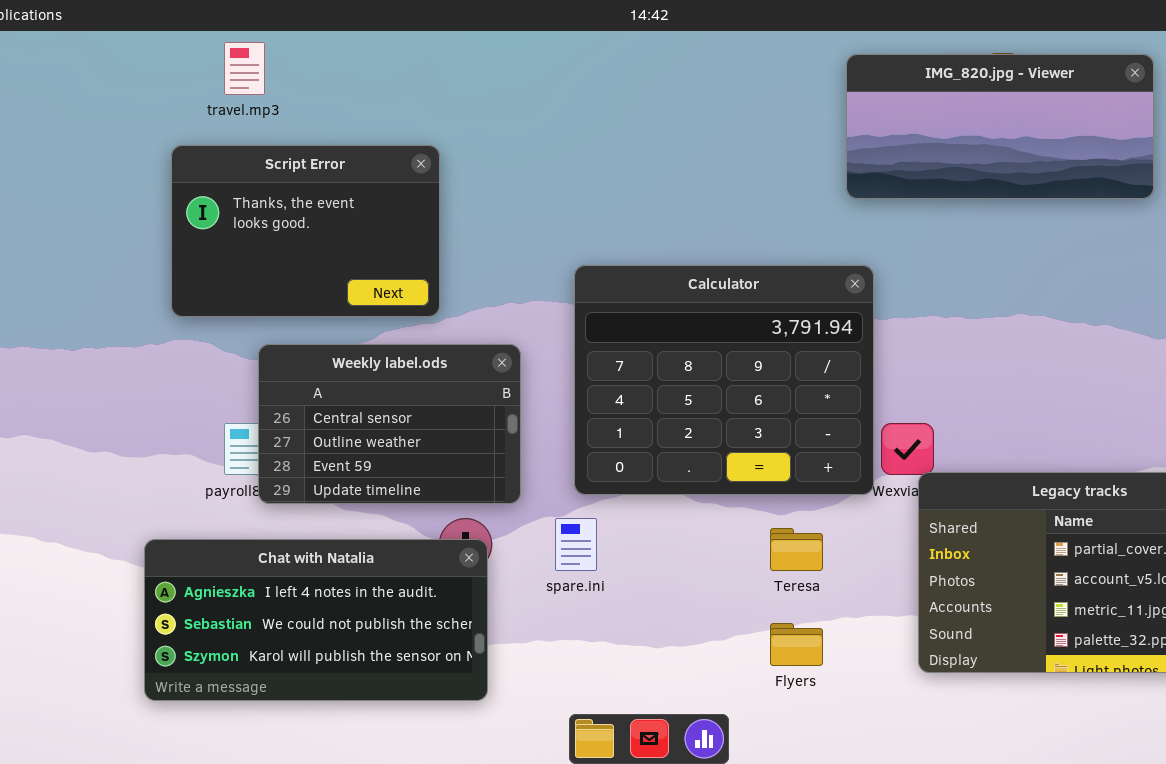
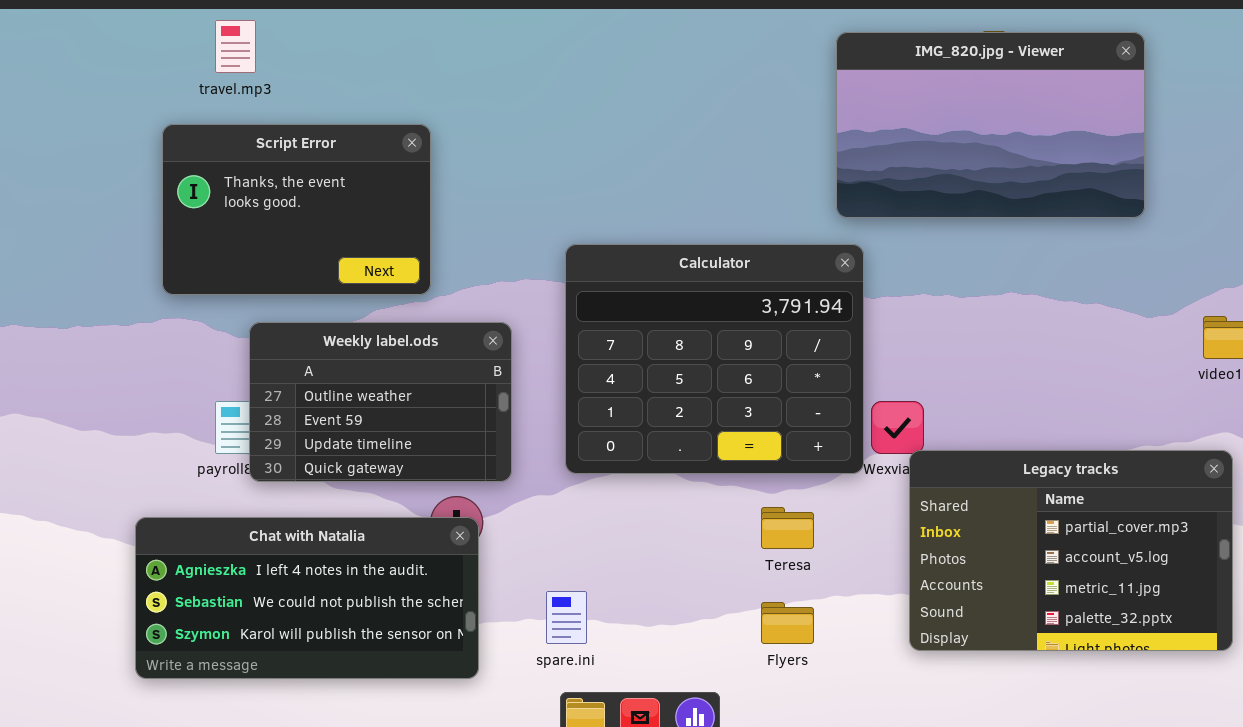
IMG_820.jpg - Viewer: [846,54,1154,199] -> [836,32,1145,218], resized
Weekly label.ods: [258,344,521,504] -> [249,322,512,482], scrolled down 1 row
spare.ini: [555,518,597,571] -> [546,591,587,644], moved

